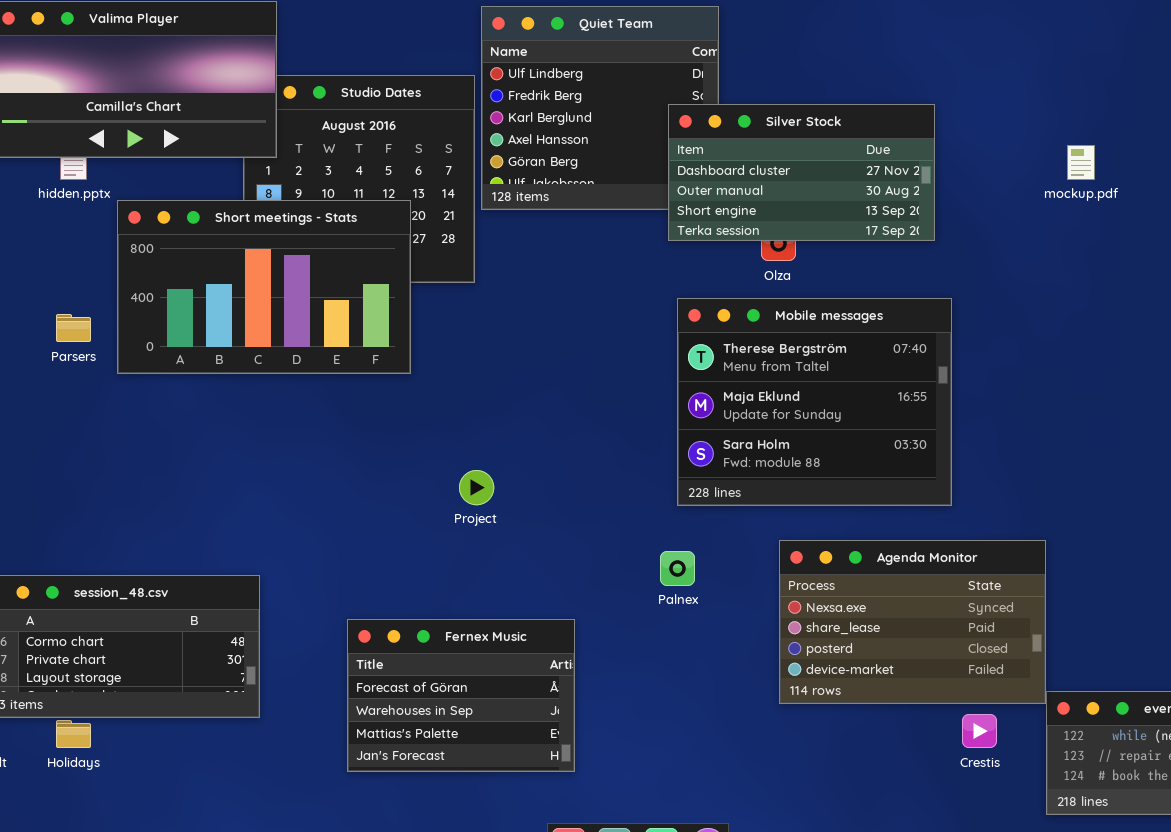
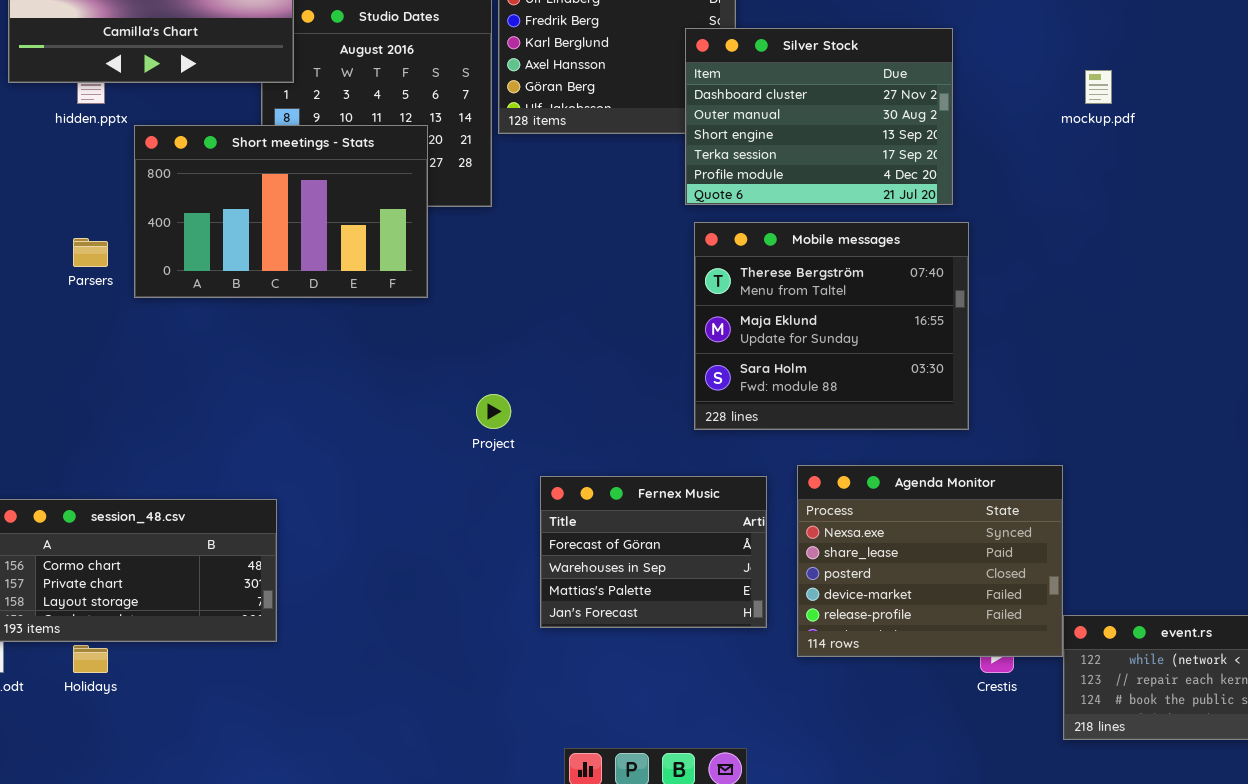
Silver Stock: [668,104,935,241] -> [685,28,953,205], resized
Agenda Monitor: [779,540,1046,704] -> [797,465,1063,657], resized
Fernex Music: [347,619,575,772] -> [540,476,767,628], moved

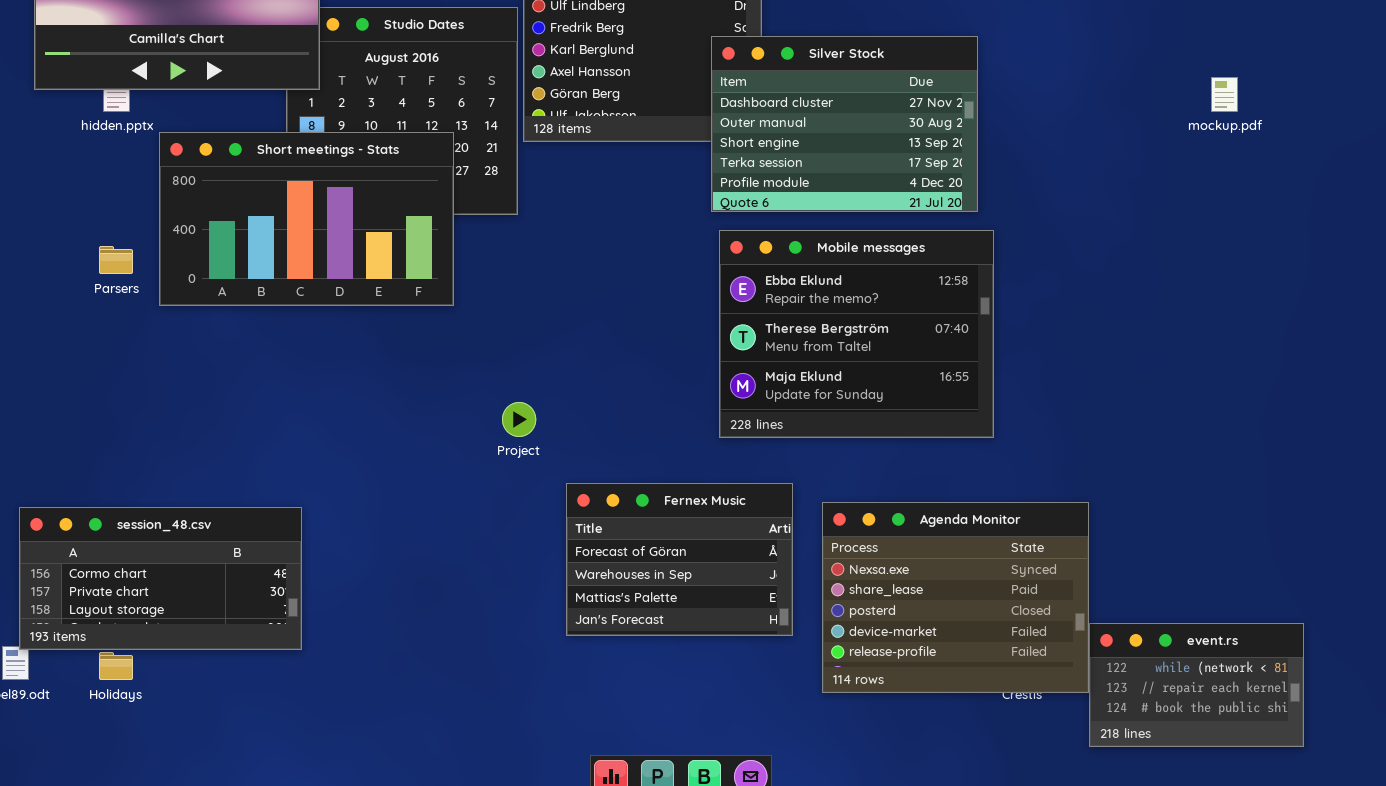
mockup.pdf: [1085,70,1112,104] -> [1211,77,1238,112], moved
Mobile messages: [694,222,969,430] -> [719,230,994,438], scrolled up 1 row
Agenda Monitor: [797,465,1063,657] -> [822,502,1089,693], moved

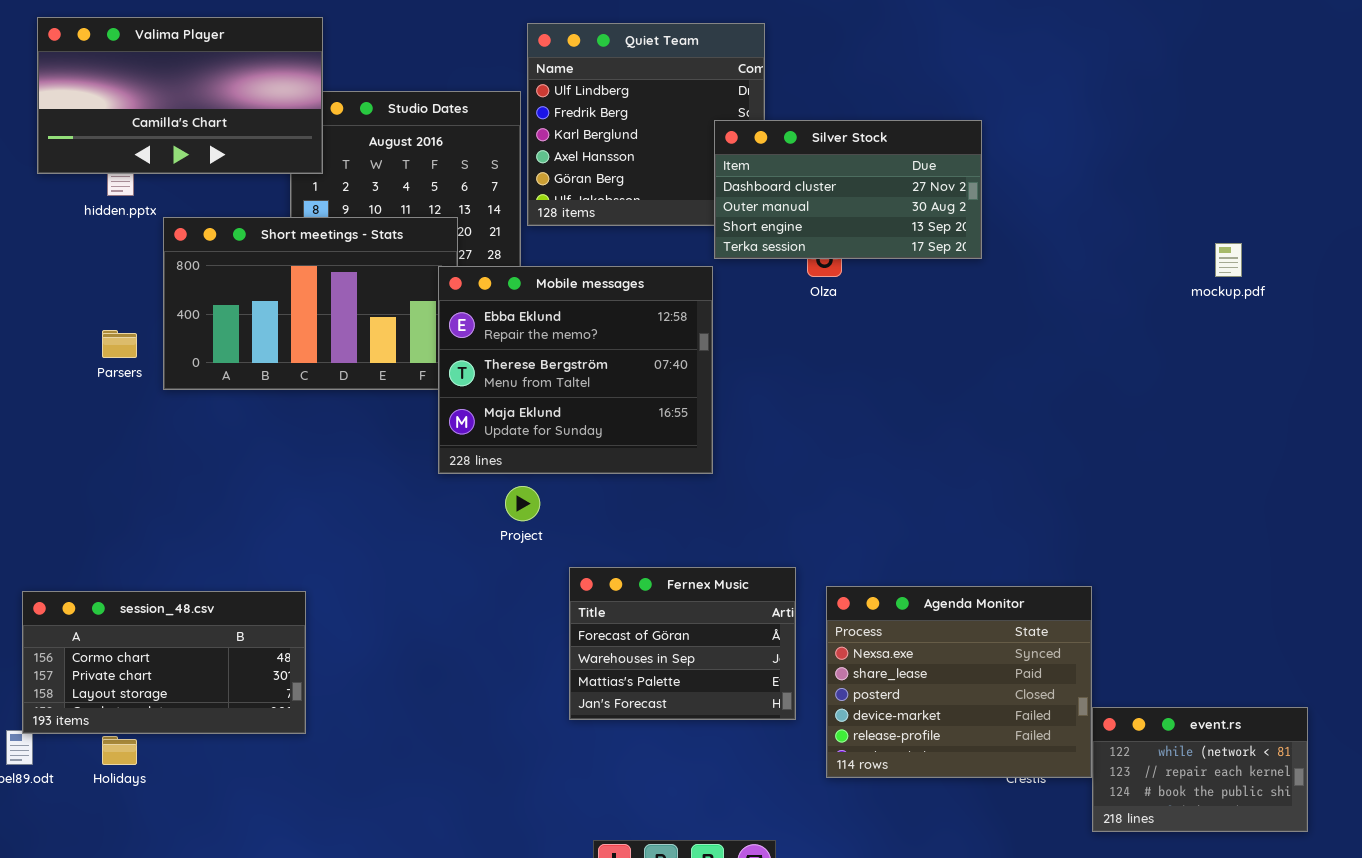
Silver Stock: [711,36,978,212] -> [714,120,982,259], resized
mockup.pdf: [1211,77,1238,112] -> [1215,243,1242,277], moved
Mobile messages: [719,230,994,438] -> [438,266,713,474], moved

